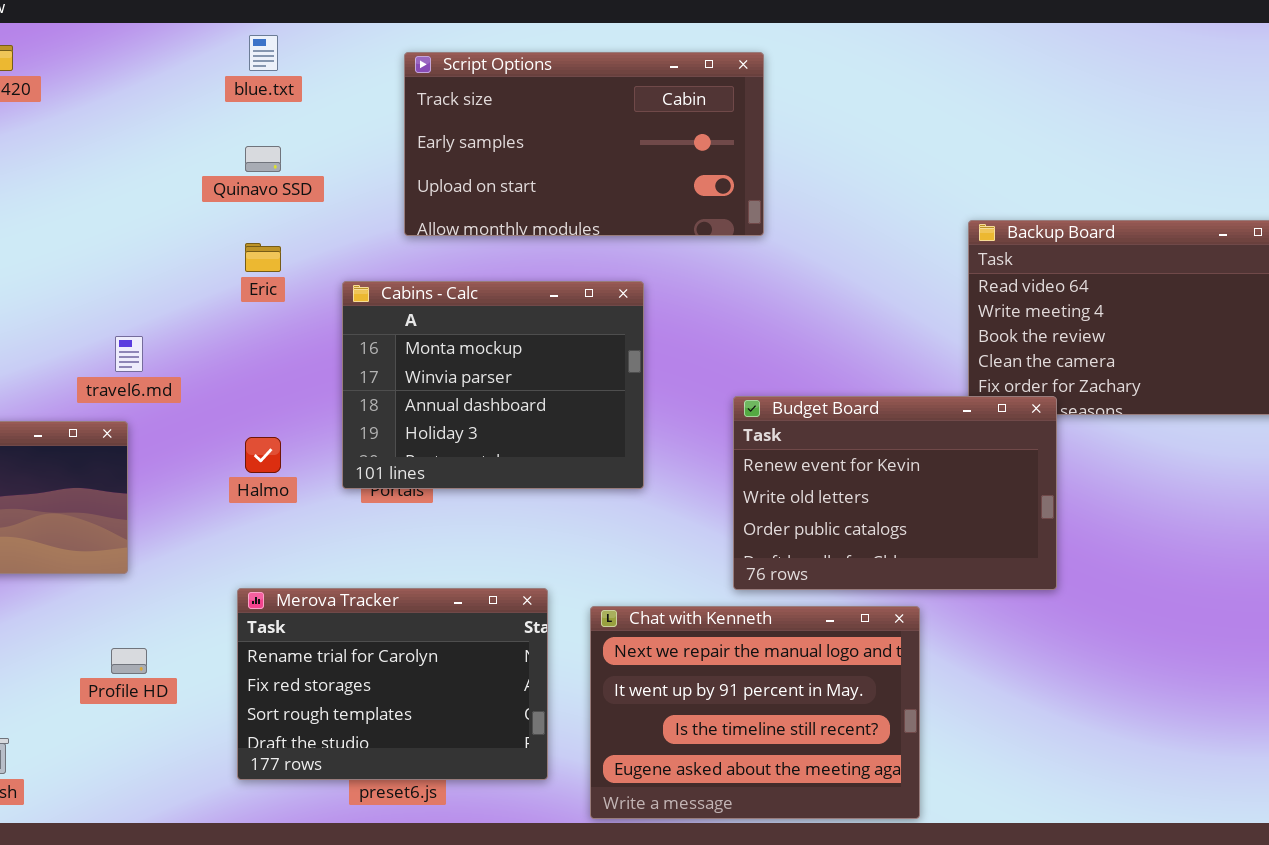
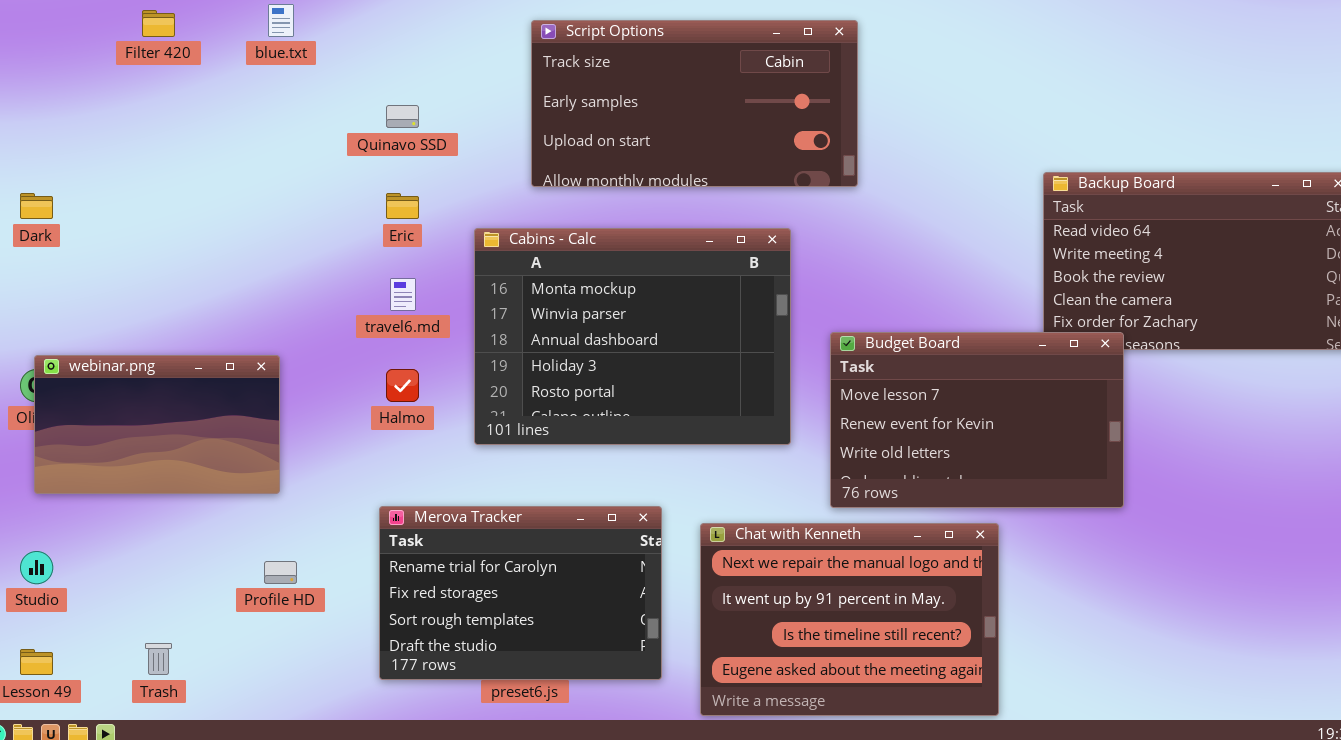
blue.txt: [249,35,278,71] -> [268,4,294,37], moved
Cabins - Calc: [342,281,644,489] -> [474,228,791,445], resized
travel6.md: [115,336,143,372] -> [390,278,416,311], moved
Budget Board: [733,396,1057,590] -> [830,332,1124,508], scrolled up 1 row

